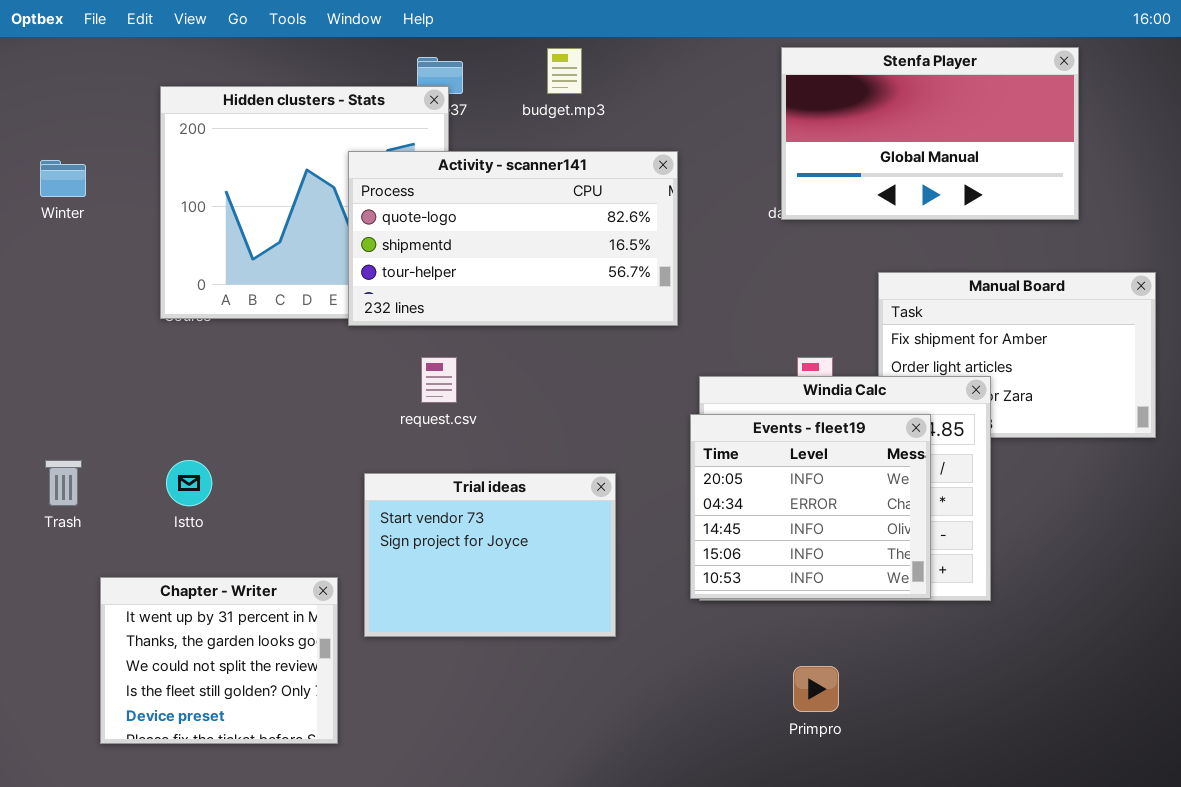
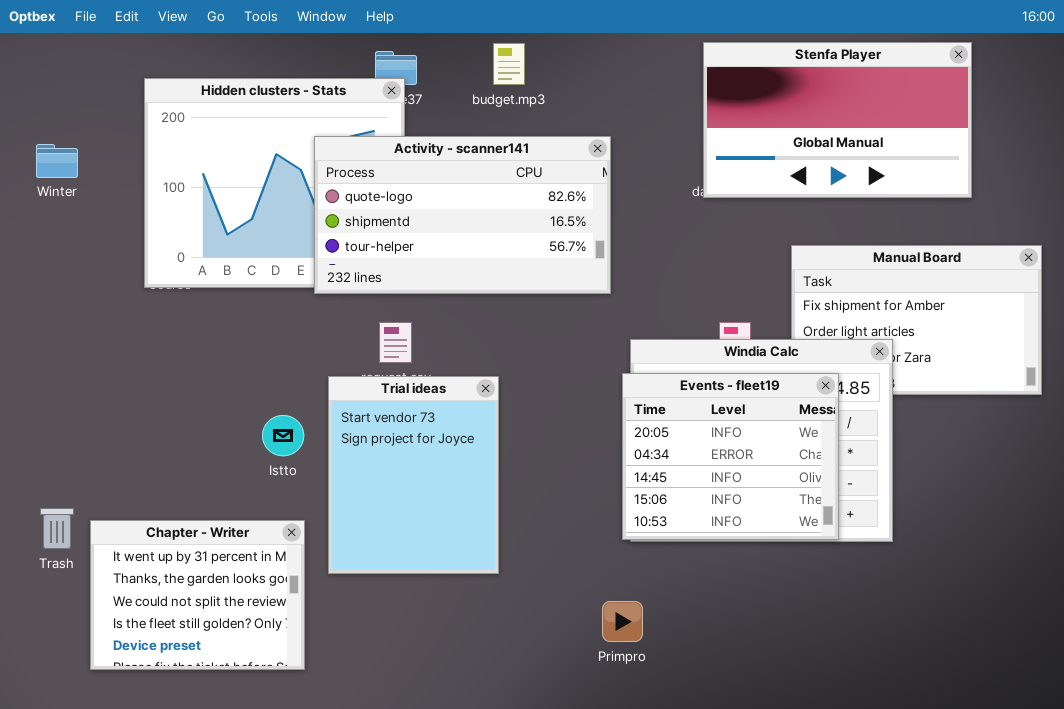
Trash: [45,460,82,506] -> [40,508,74,549], moved
Istto: [166,460,212,506] -> [262,415,304,456], moved
Trial ideas: [364,473,616,637] -> [328,376,499,574], resized
Primpro: [793,666,839,712] -> [602,601,643,642], moved

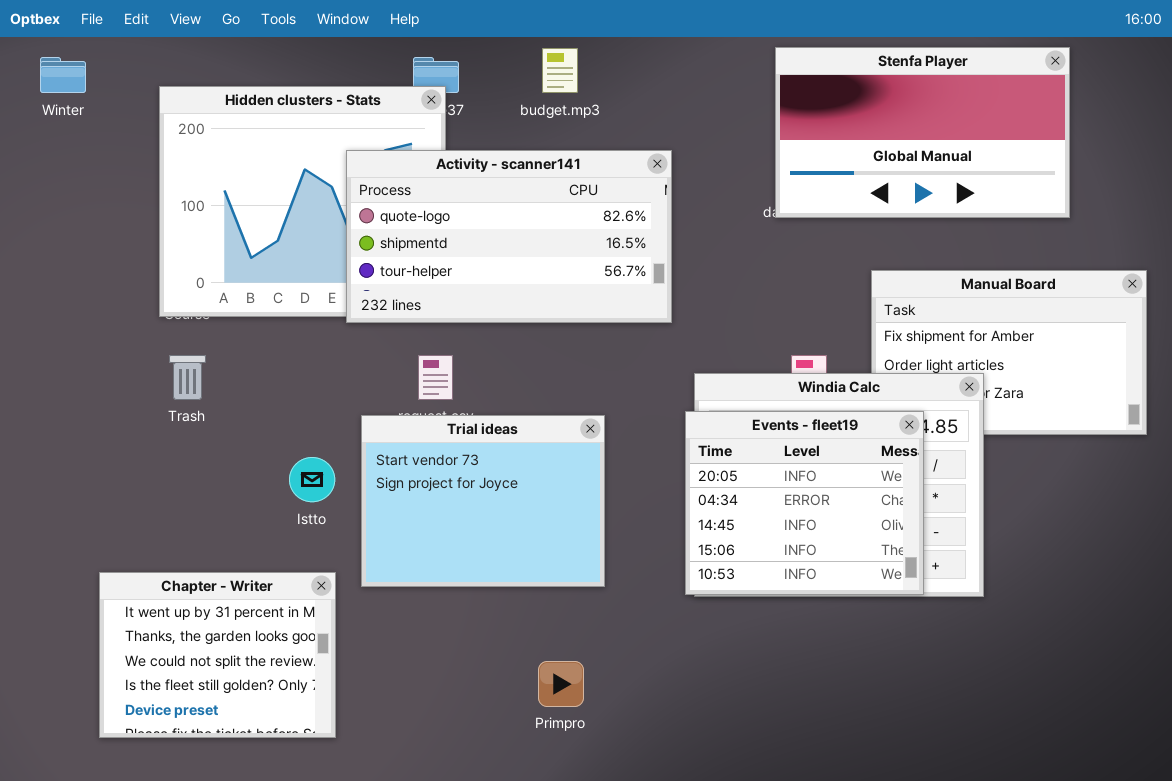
Winter: [36,144,78,178] -> [40,57,86,93], moved
Trial ideas: [328,376,499,574] -> [361,415,605,587], resized
Trash: [40,508,74,549] -> [169,355,206,400], moved
Primpro: [602,601,643,642] -> [538,661,584,707], moved

